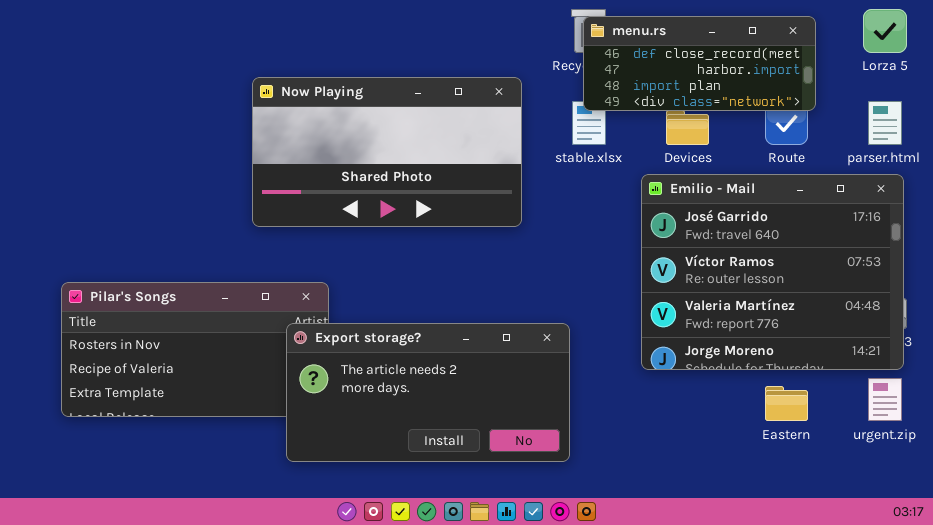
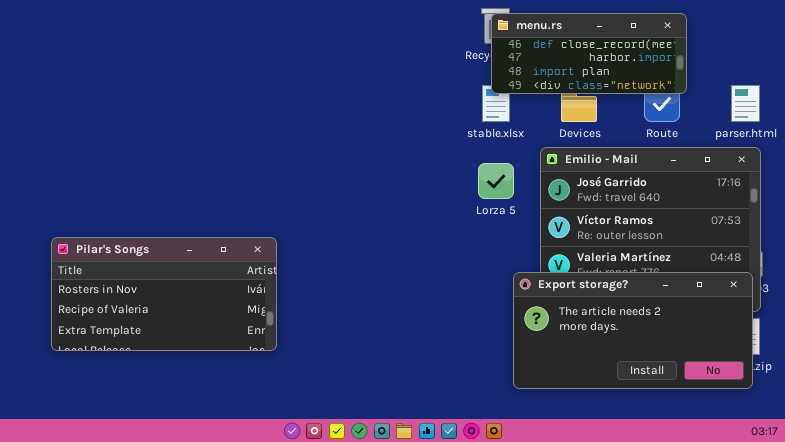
Lorza 5: [863,9,907,53] -> [478,163,514,199], moved
Now Playing: [252,77,522,227] -> none, closed
Export storage?: [286,323,570,462] -> [513,272,753,389], moved

